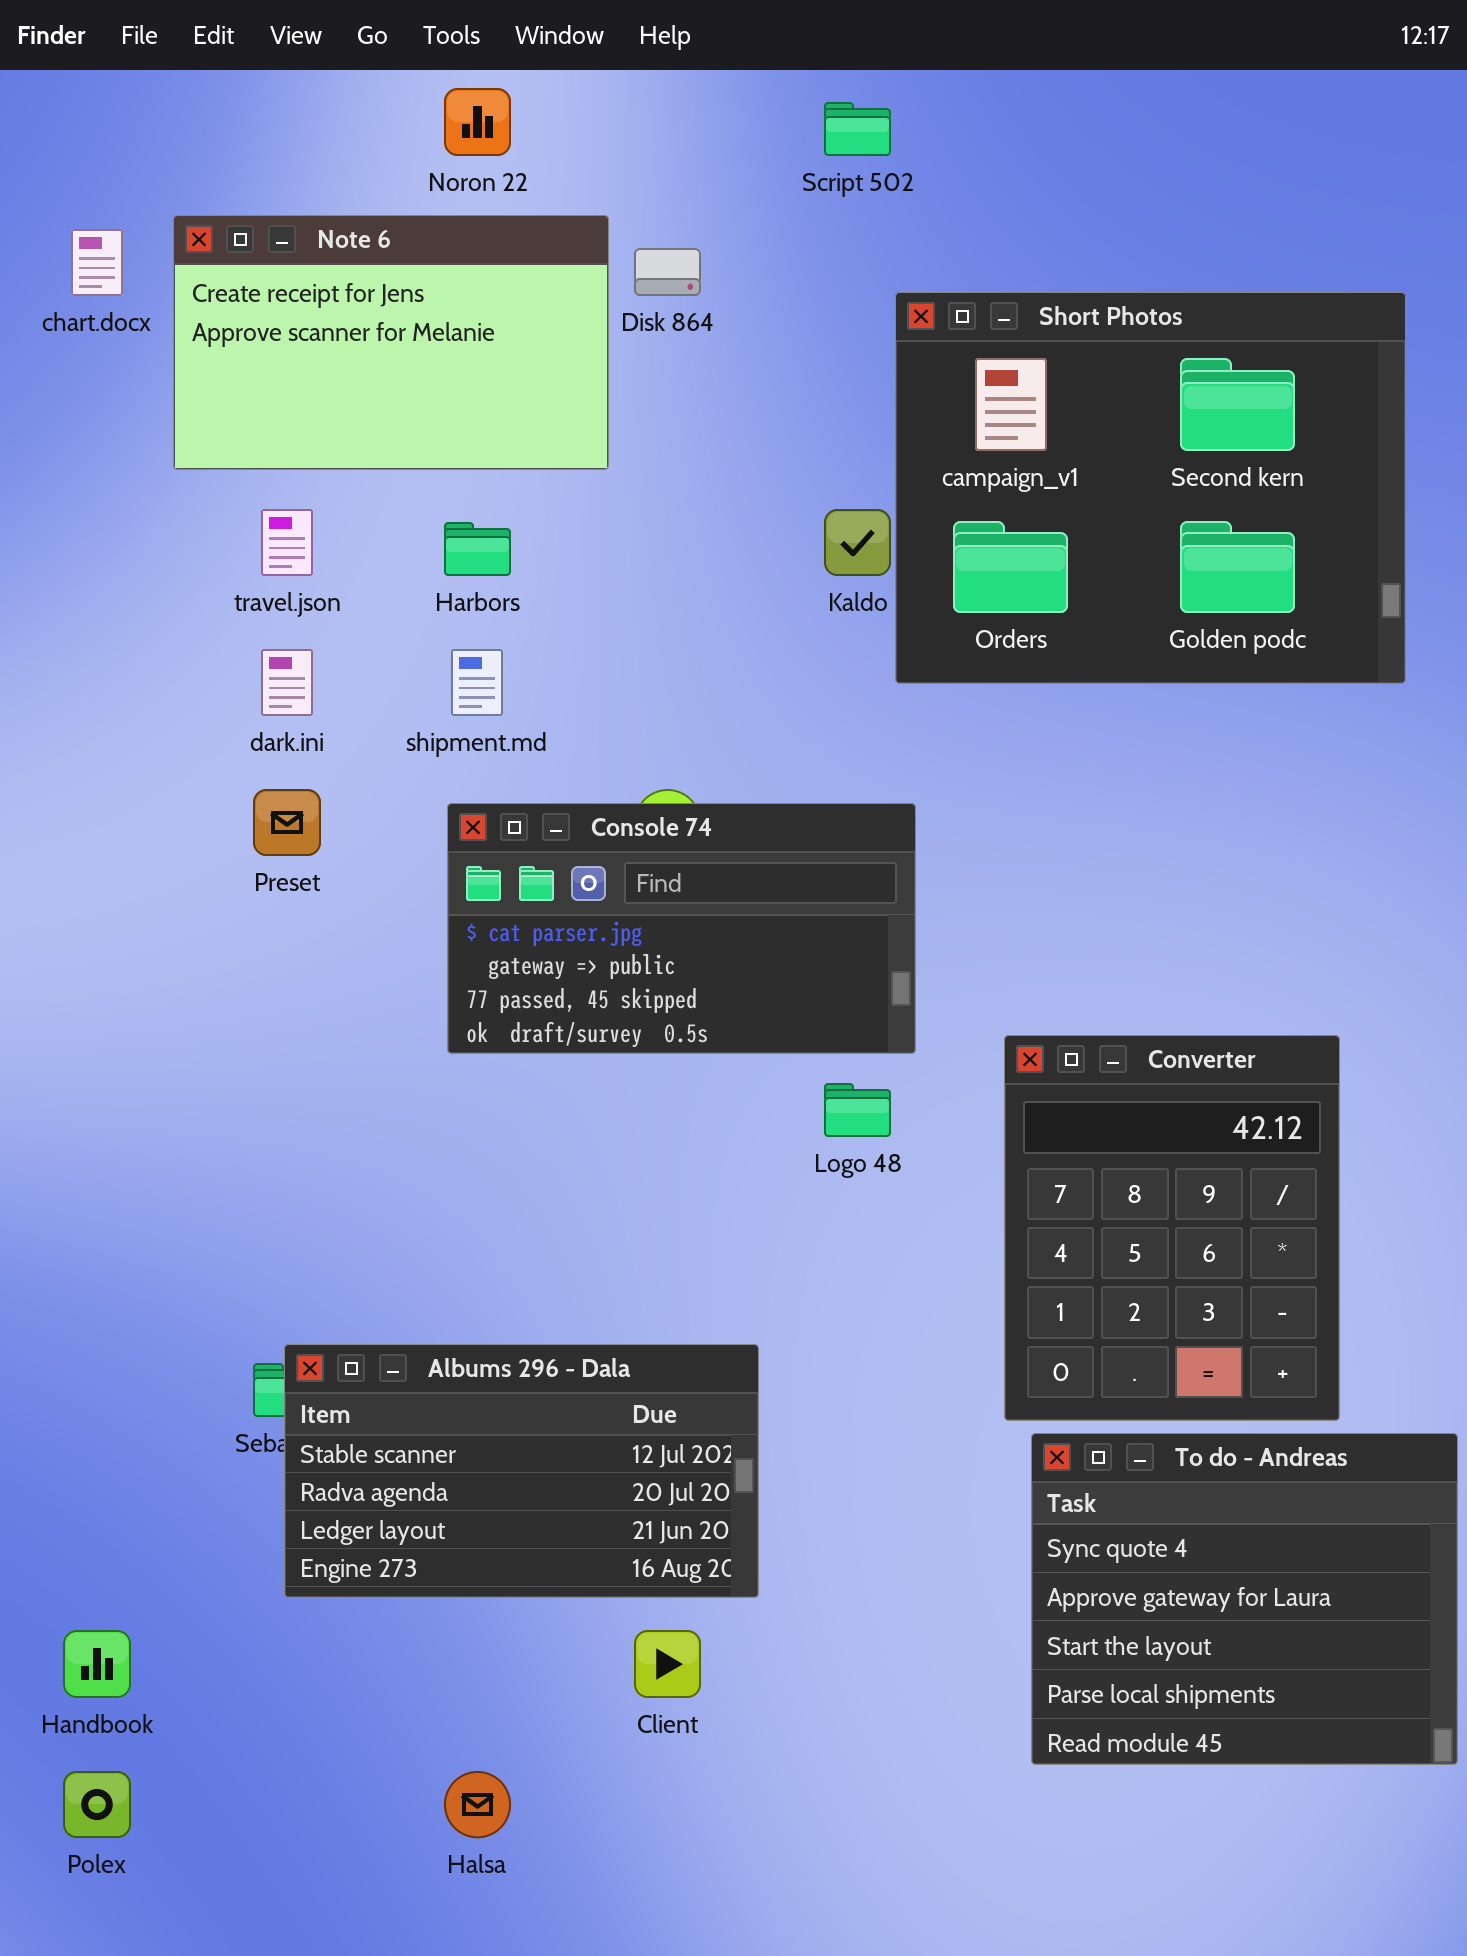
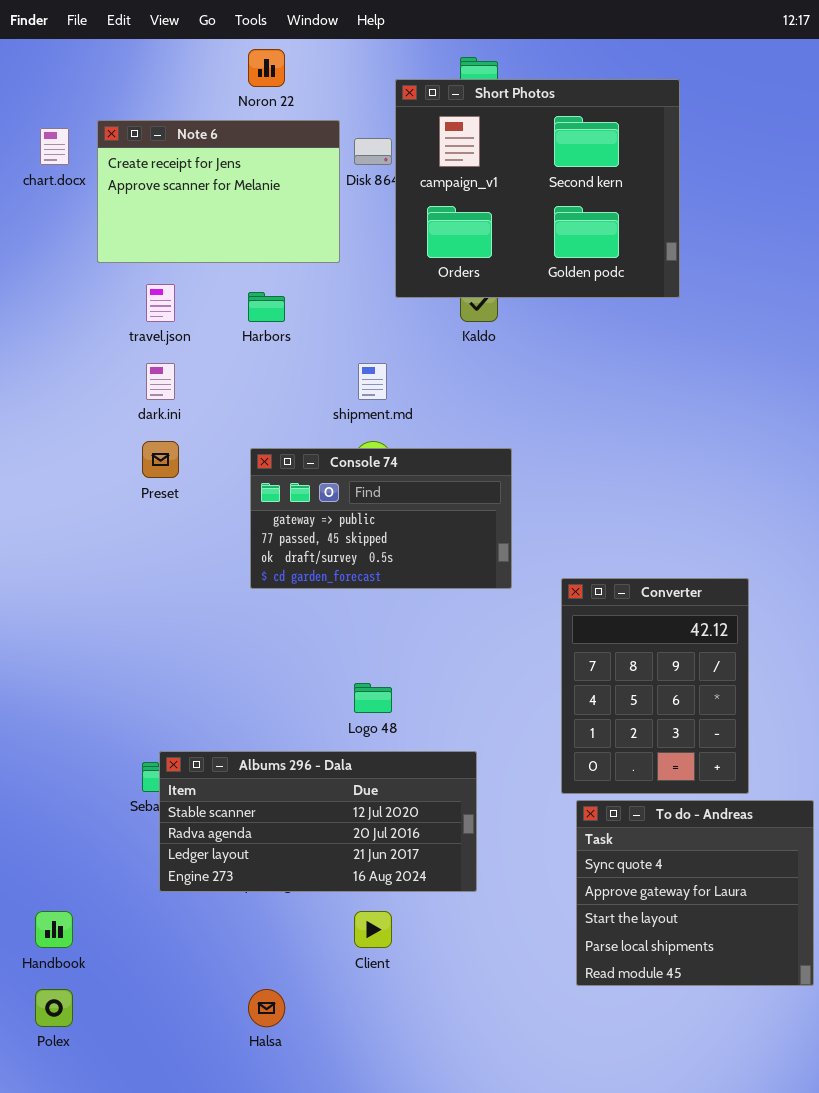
Short Photos: [895,292,1406,684] -> [395,79,680,298], moved
shipment.md: [451,649,503,716] -> [358,363,387,400], moved
Console 74: [447,803,916,1054] -> [250,448,512,589], scrolled down 1 row
Logo 48: [824,1083,891,1137] -> [354,683,392,713], moved
Albums 296 - Dala: [284,1344,759,1598] -> [159,751,477,892], resized

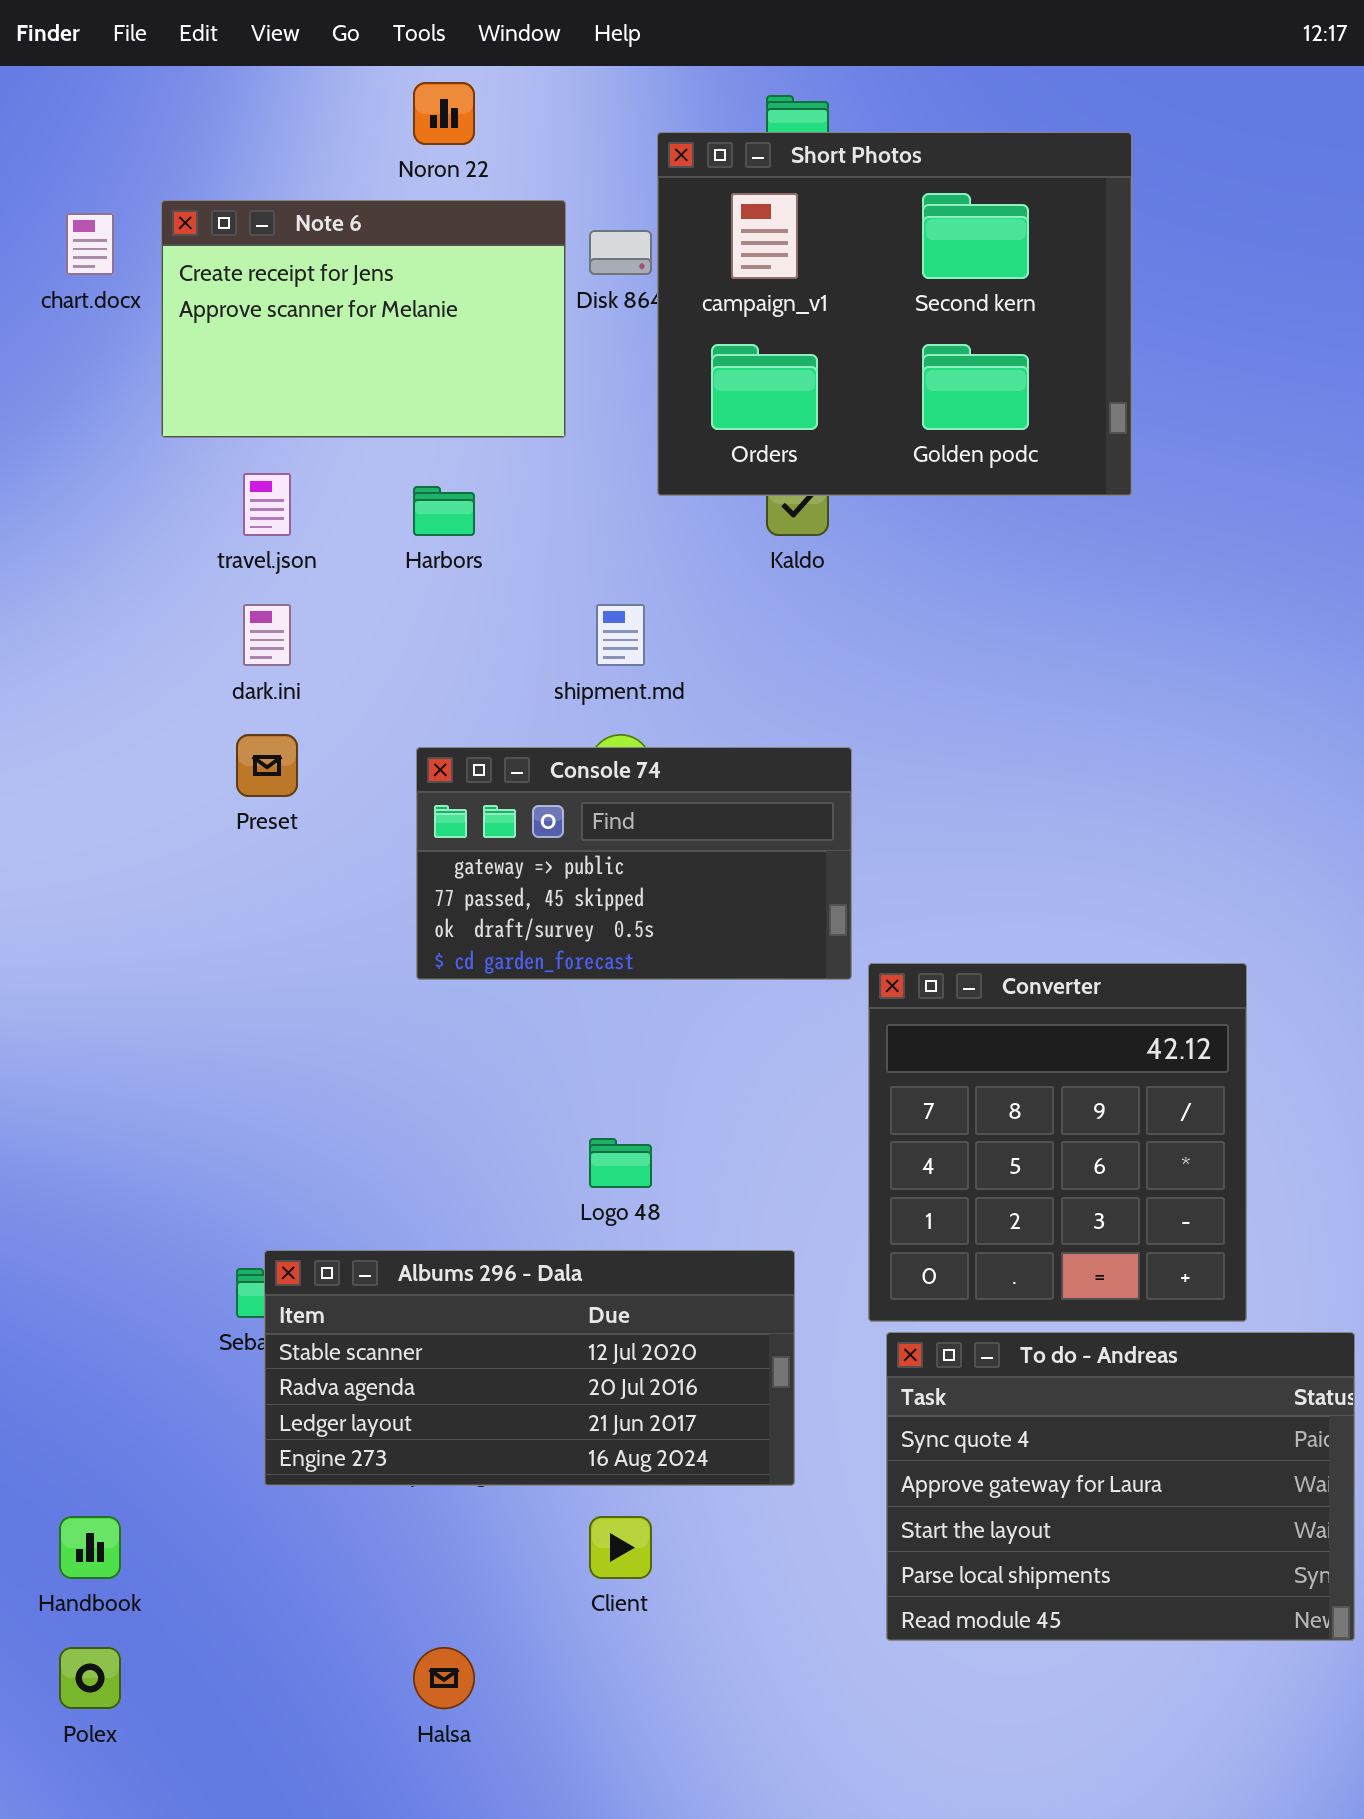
Converter: [561,578,749,794] -> [868,963,1247,1322], resized
To do - Andreas: [576,800,814,986] -> [886,1332,1355,1641], resized

